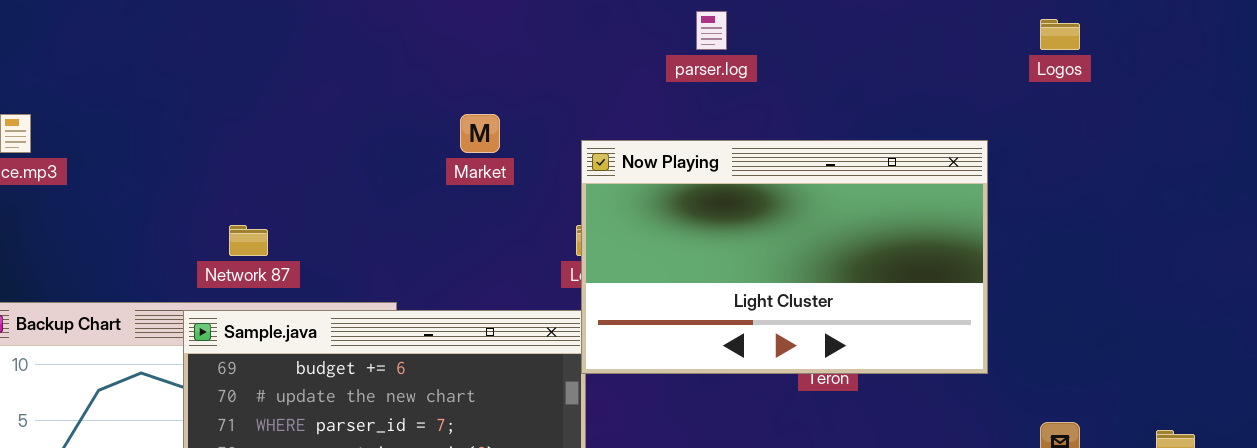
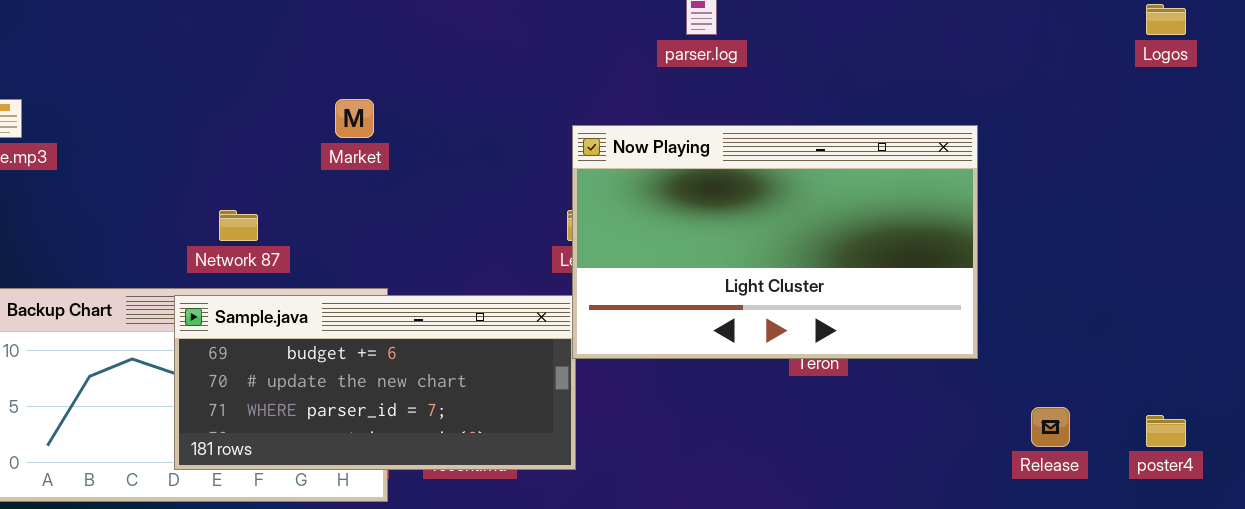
Logos: [1040,19,1080,50] -> [1146,4,1186,35], moved
Market: [460,114,500,153] -> [335,99,374,138], moved

